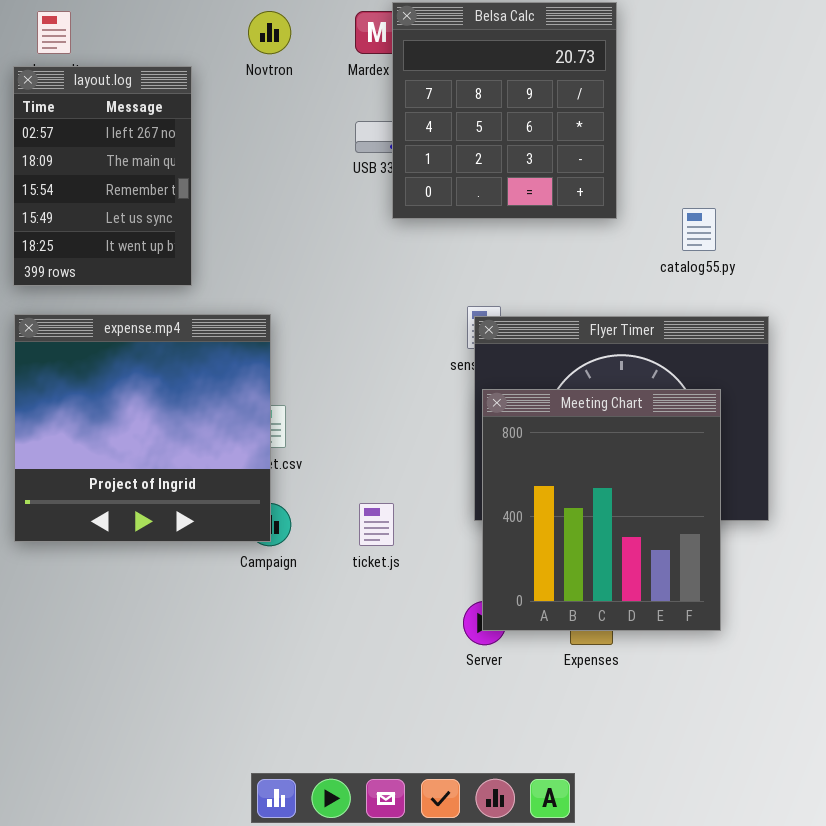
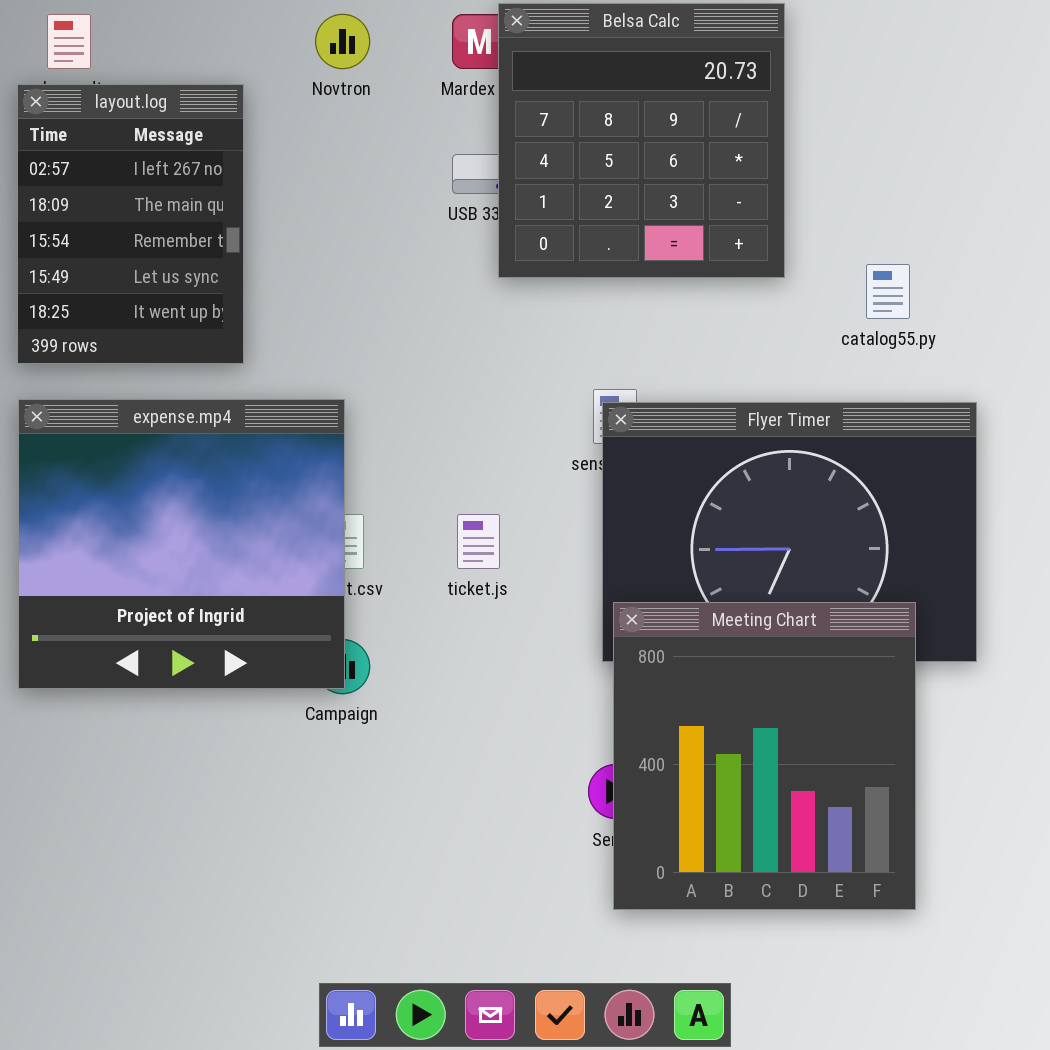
Meeting Chart: [482,389,721,631] -> [613,602,916,910], moved
ticket.js: [359,503,394,546] -> [457,514,500,569], moved

